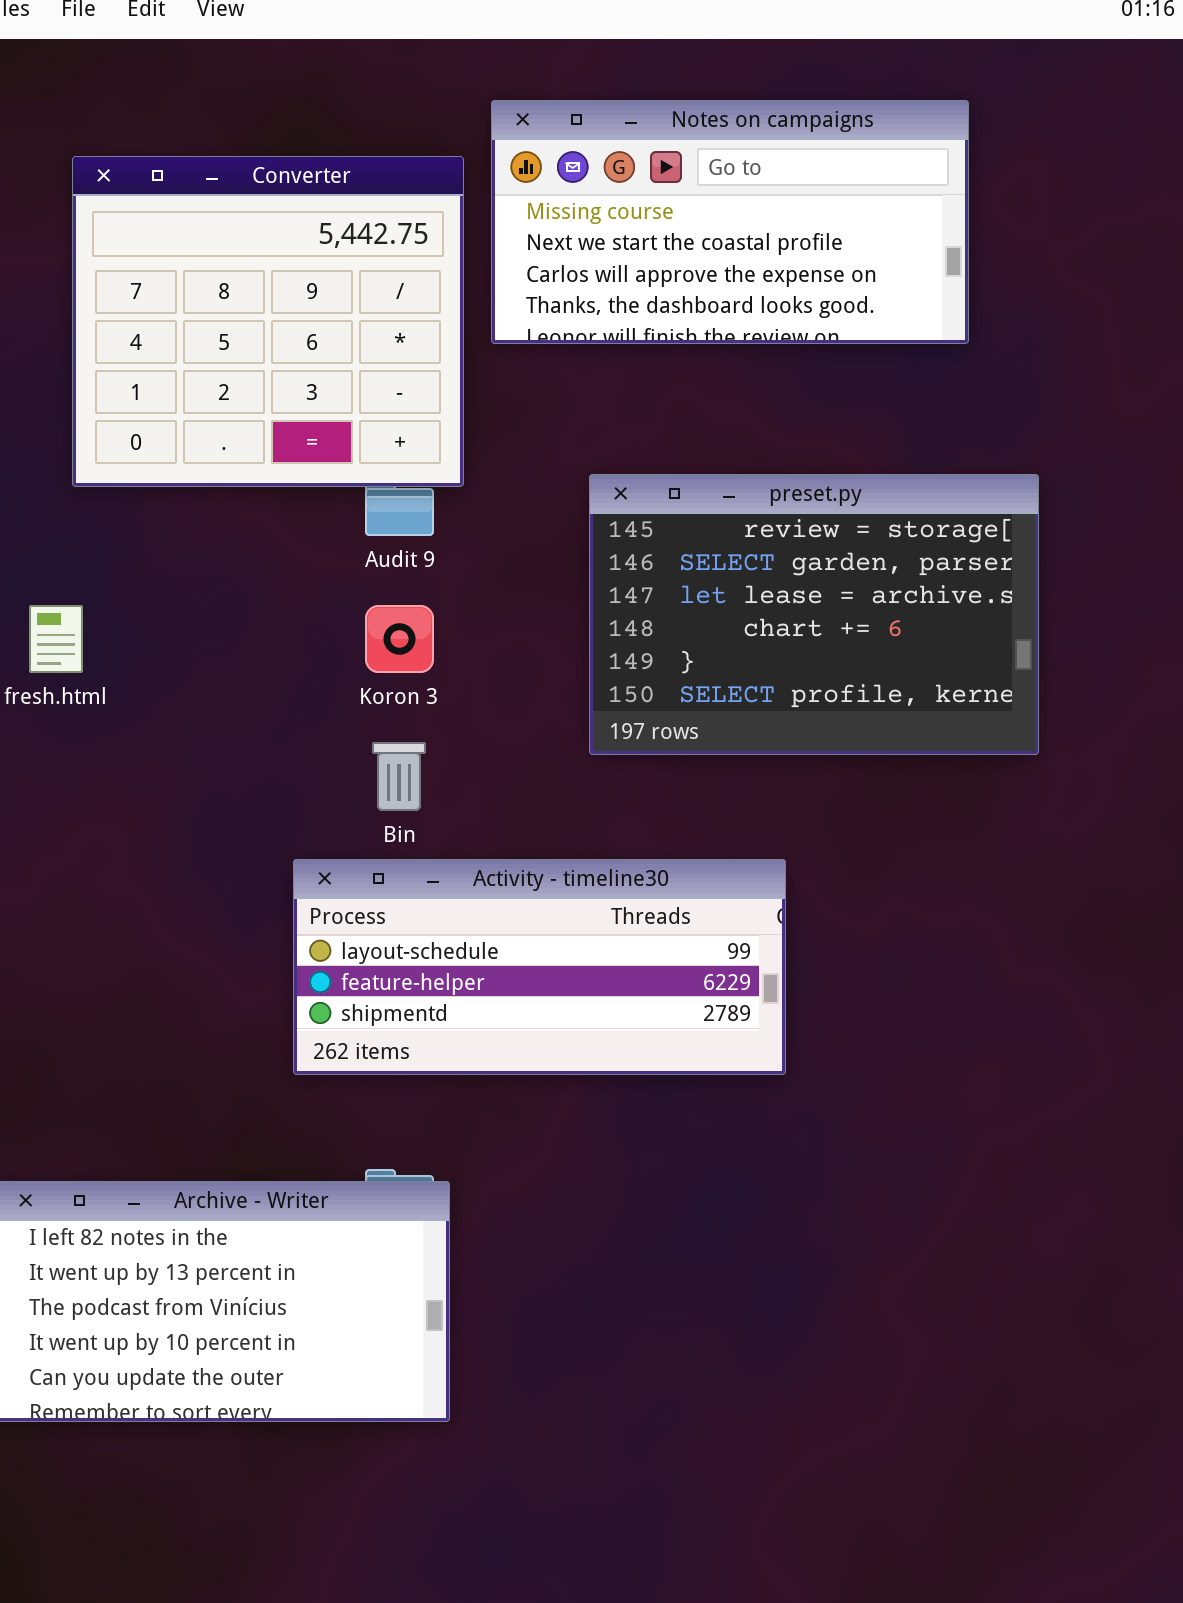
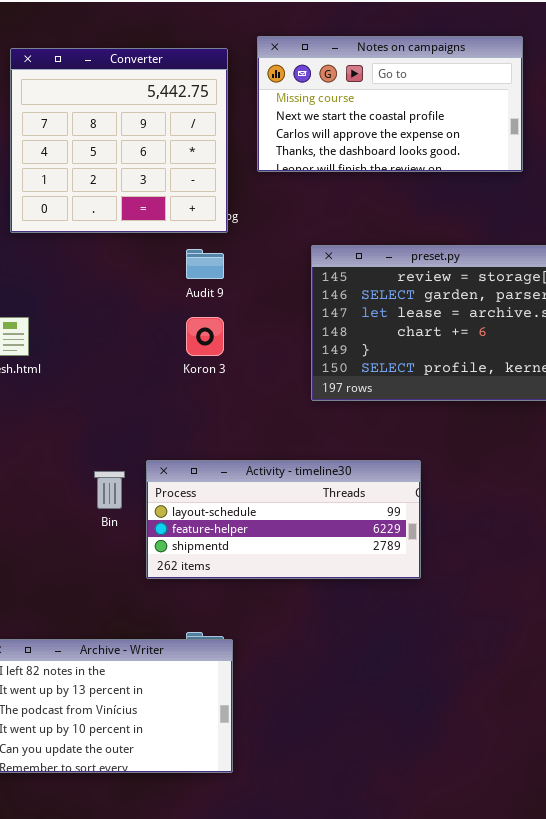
Converter: [72,156,464,487] -> [10,48,228,233], moved
Bin: [372,742,426,811] -> [94,471,125,509], moved

